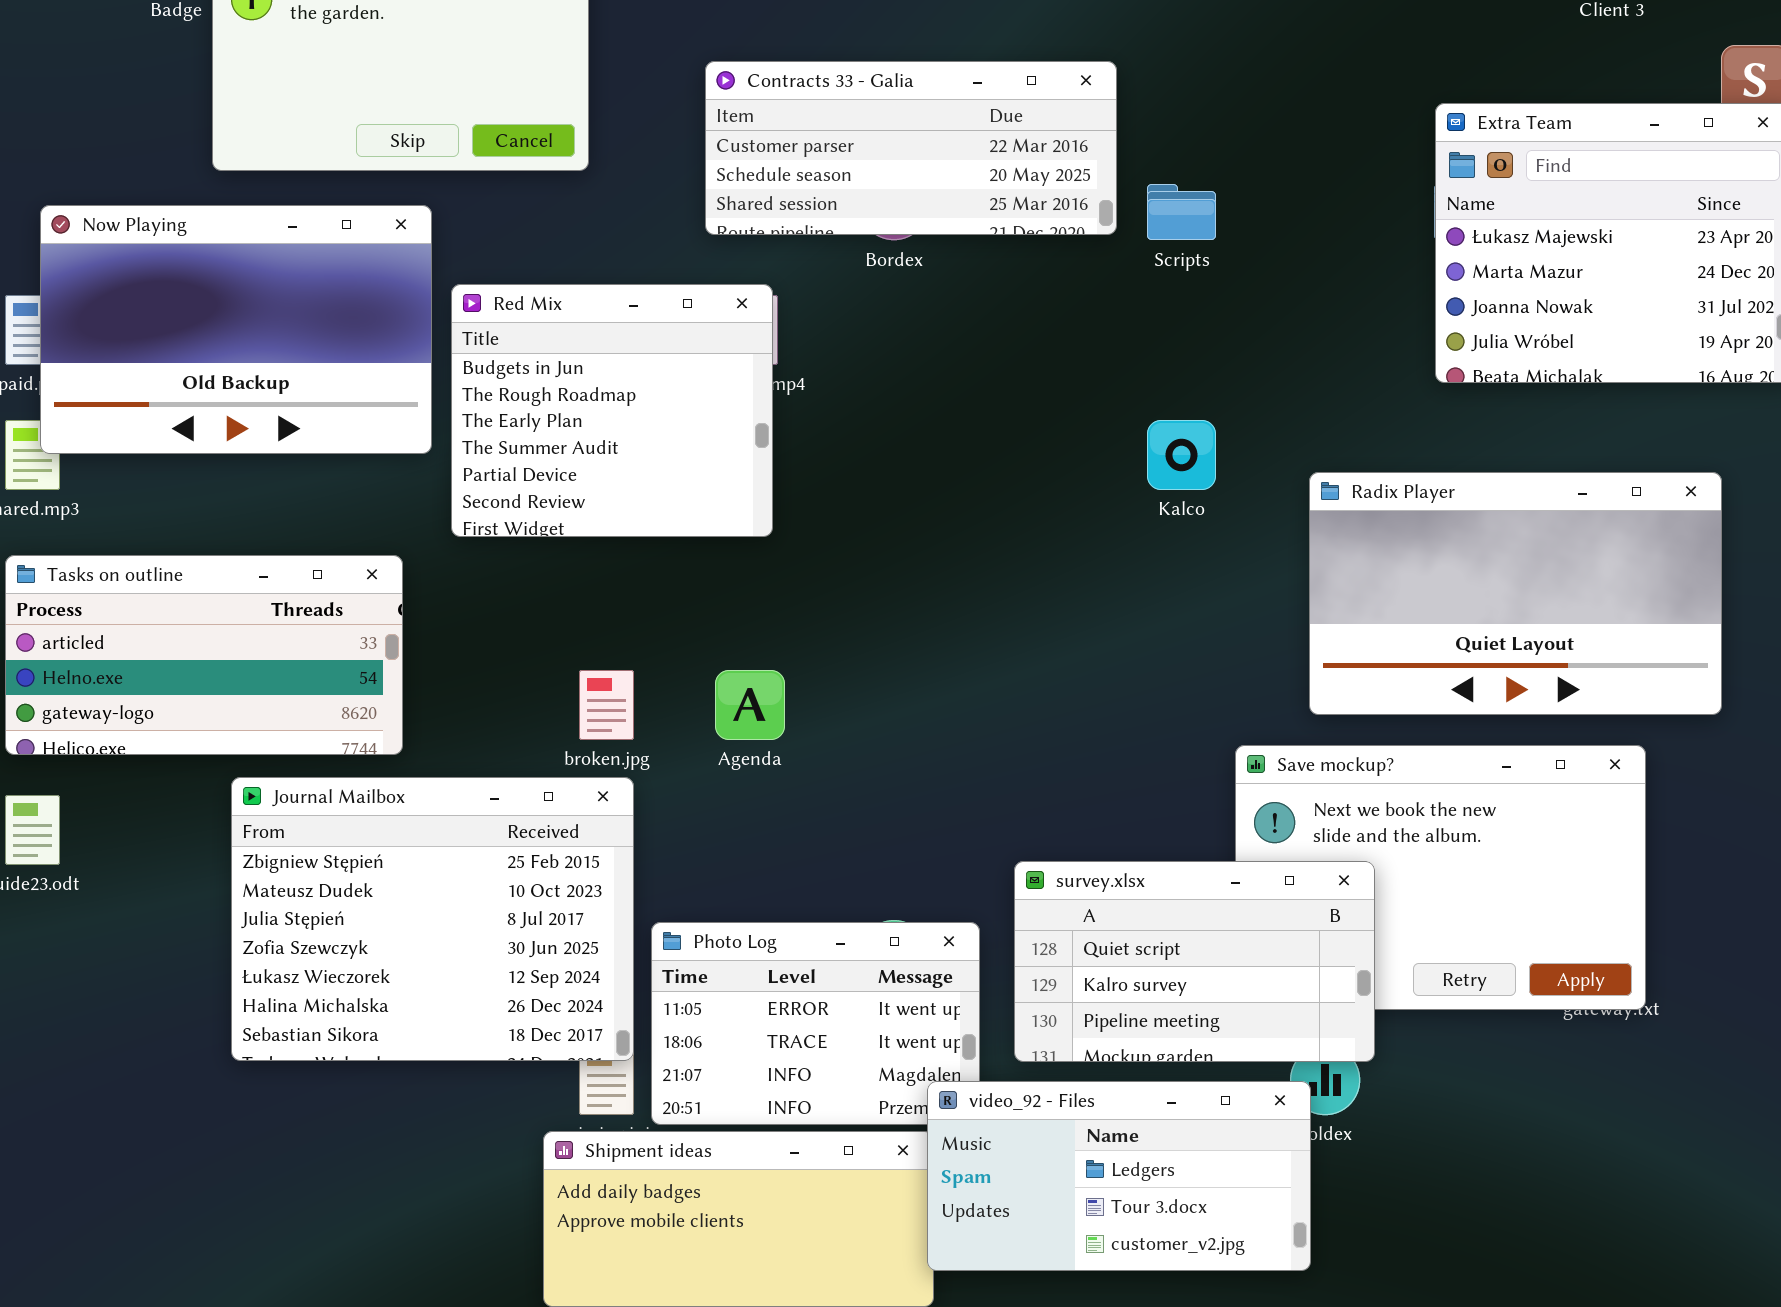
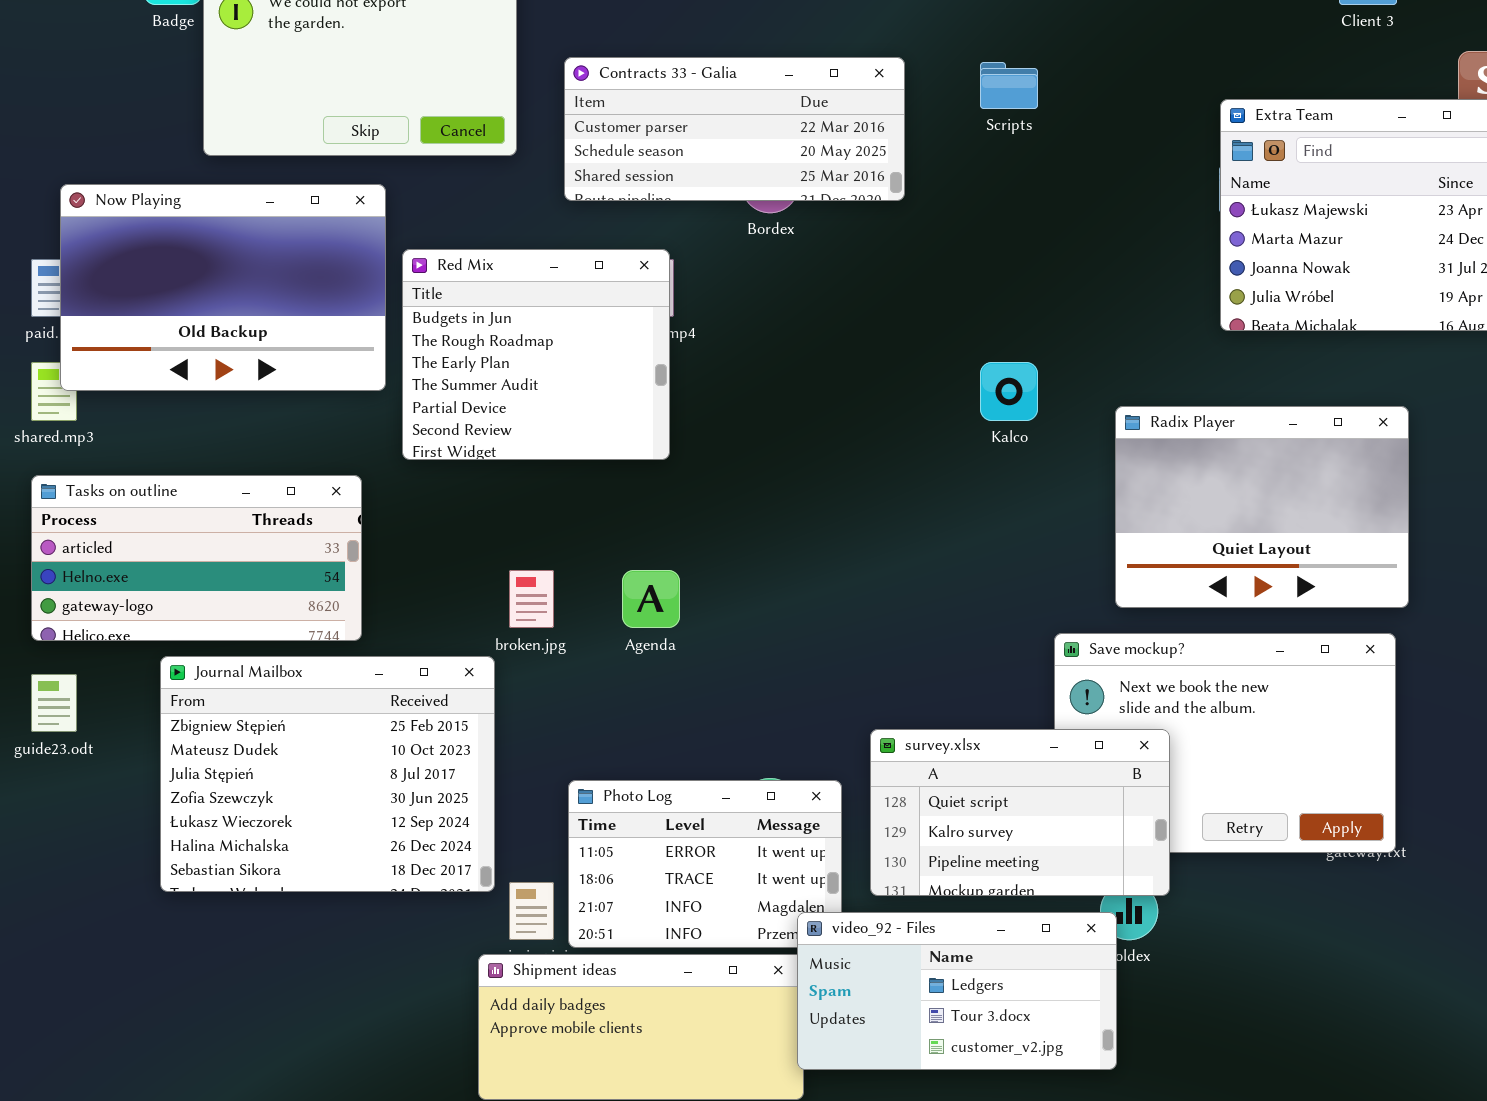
Contracts 33 - Galia: [705,61,1117,235] -> [564,57,905,201], moved
Scripts: [1147,184,1216,240] -> [980,62,1038,109], moved
Radix Player: [1309,472,1722,715] -> [1115,406,1409,608], resized
Journal Mailbox: [231,777,634,1061] -> [160,656,495,892], moved

